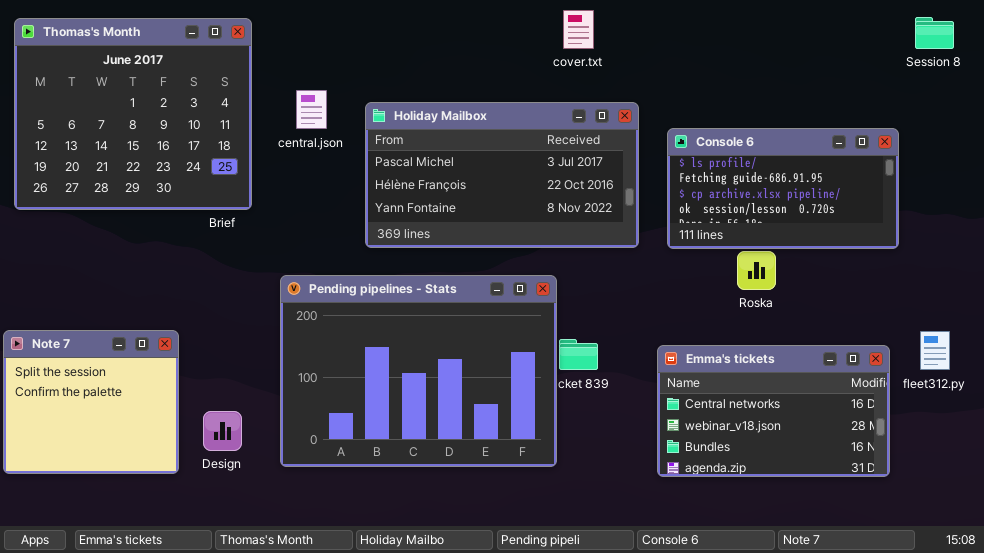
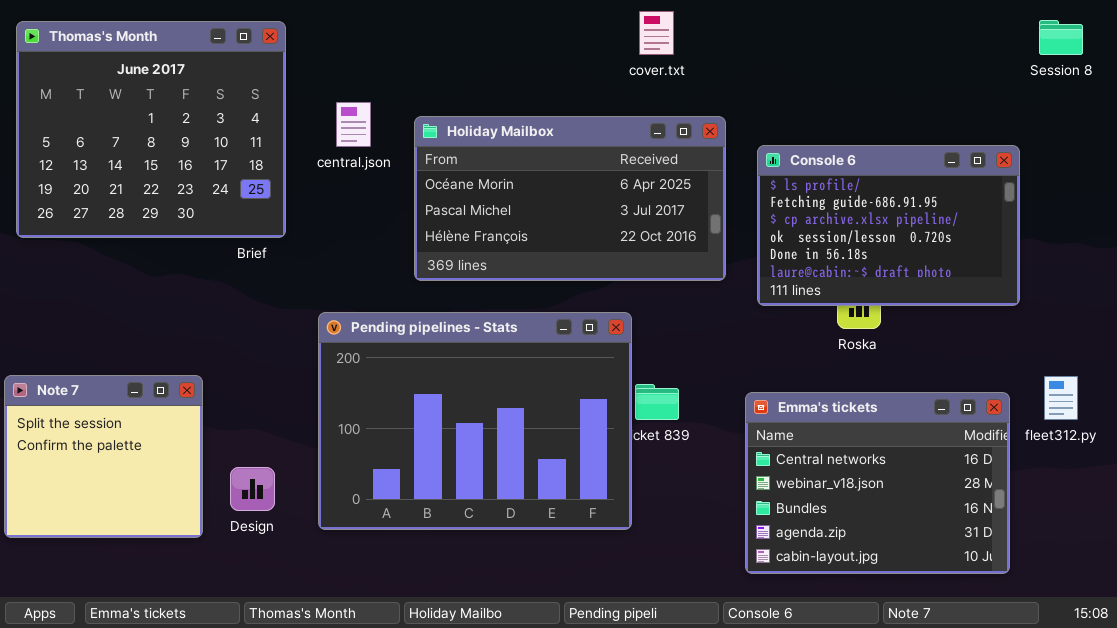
Holiday Mailbox: [365,102,639,248] -> [414,116,726,281], scrolled up 1 row
Console 6: [667,128,899,249] -> [757,145,1020,306], resized
Emma's tickets: [657,345,890,477] -> [745,392,1010,574], resized

